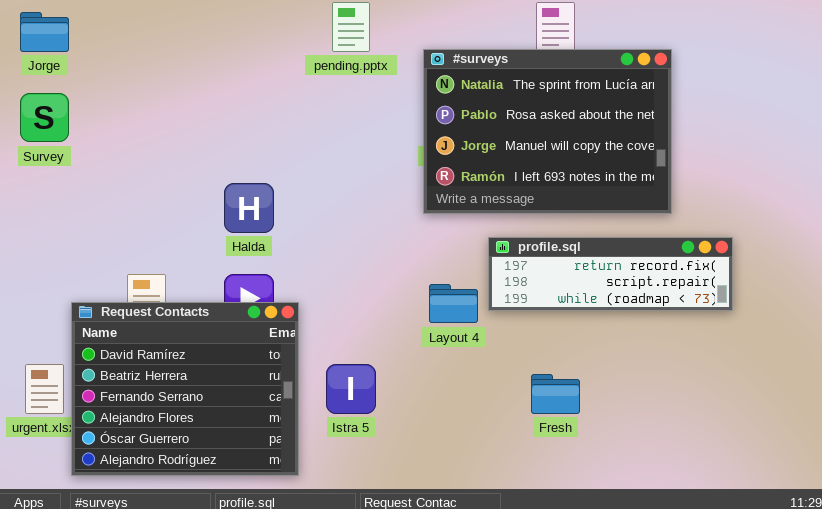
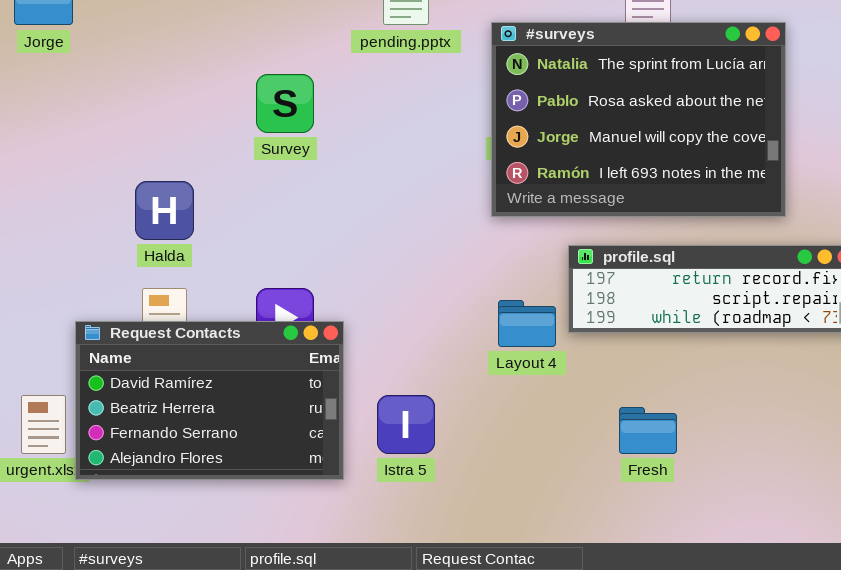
Survey: [20,93,69,142] -> [256,74,314,133], moved
Halda: [224,183,274,233] -> [135,181,194,240], moved
Request Contacts: [71,302,299,476] -> [75,321,344,480], resized

